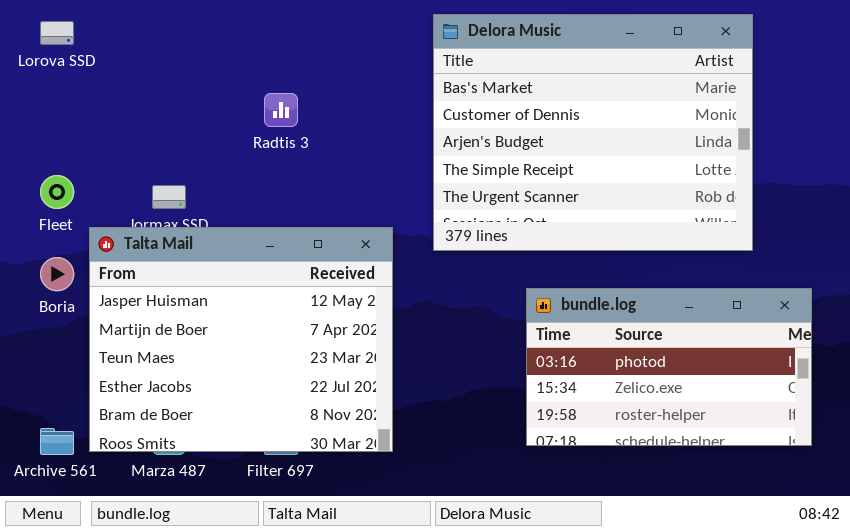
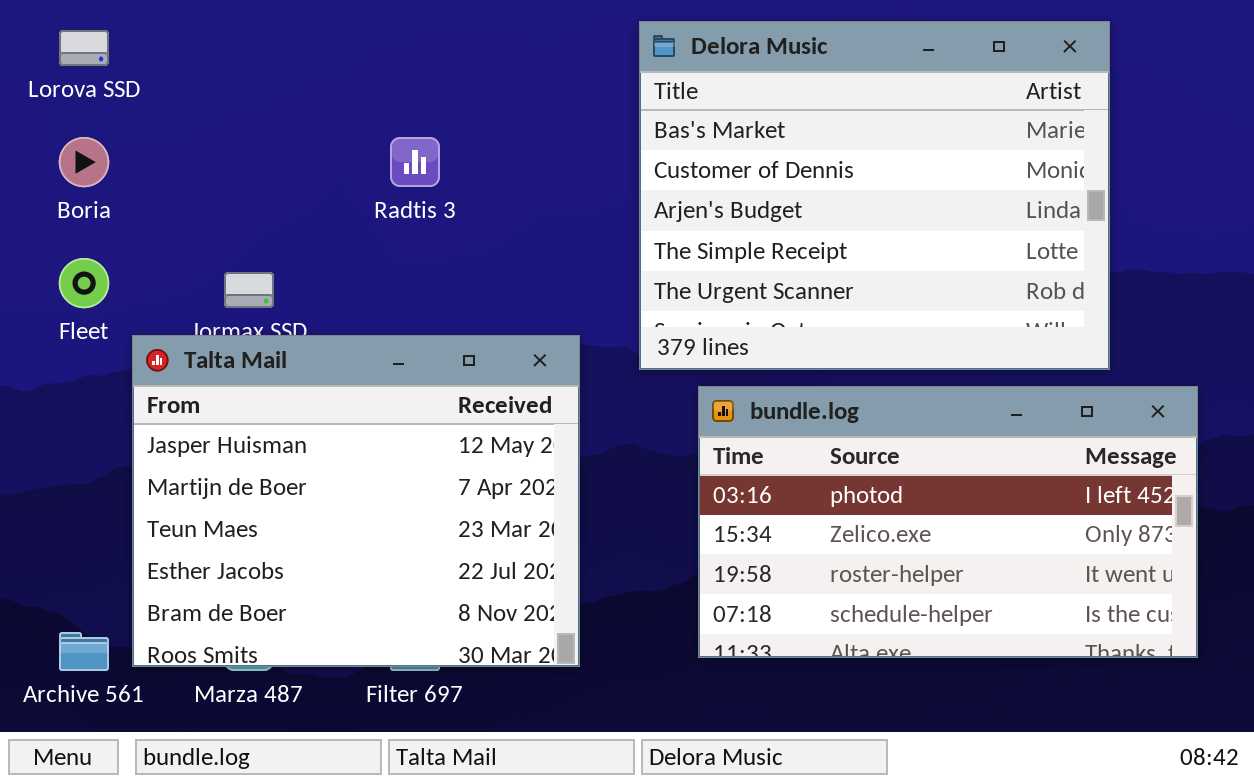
Boria: [40,257,74,291] -> [59,137,109,187], moved
bundle.log: [526,288,812,446] -> [698,386,1198,658], resized

